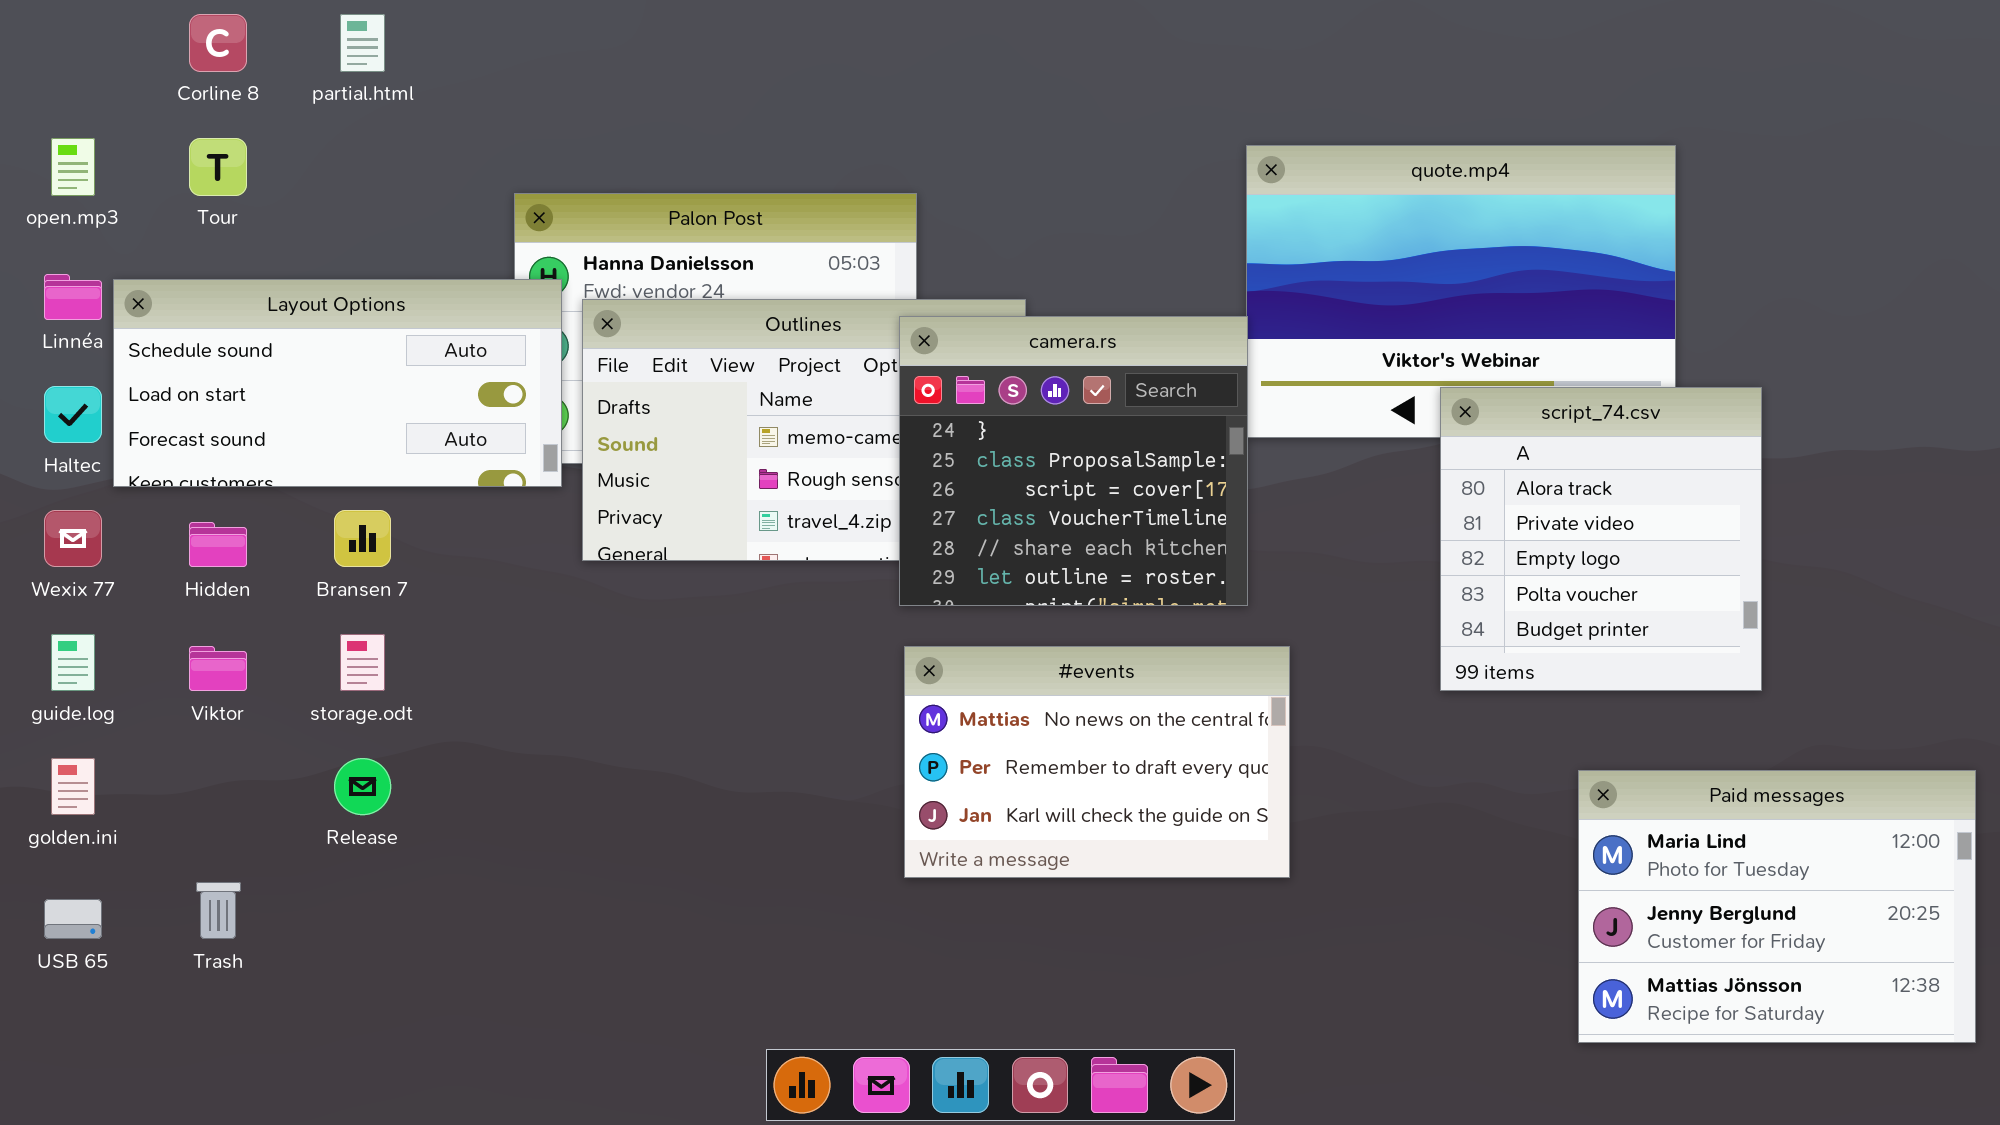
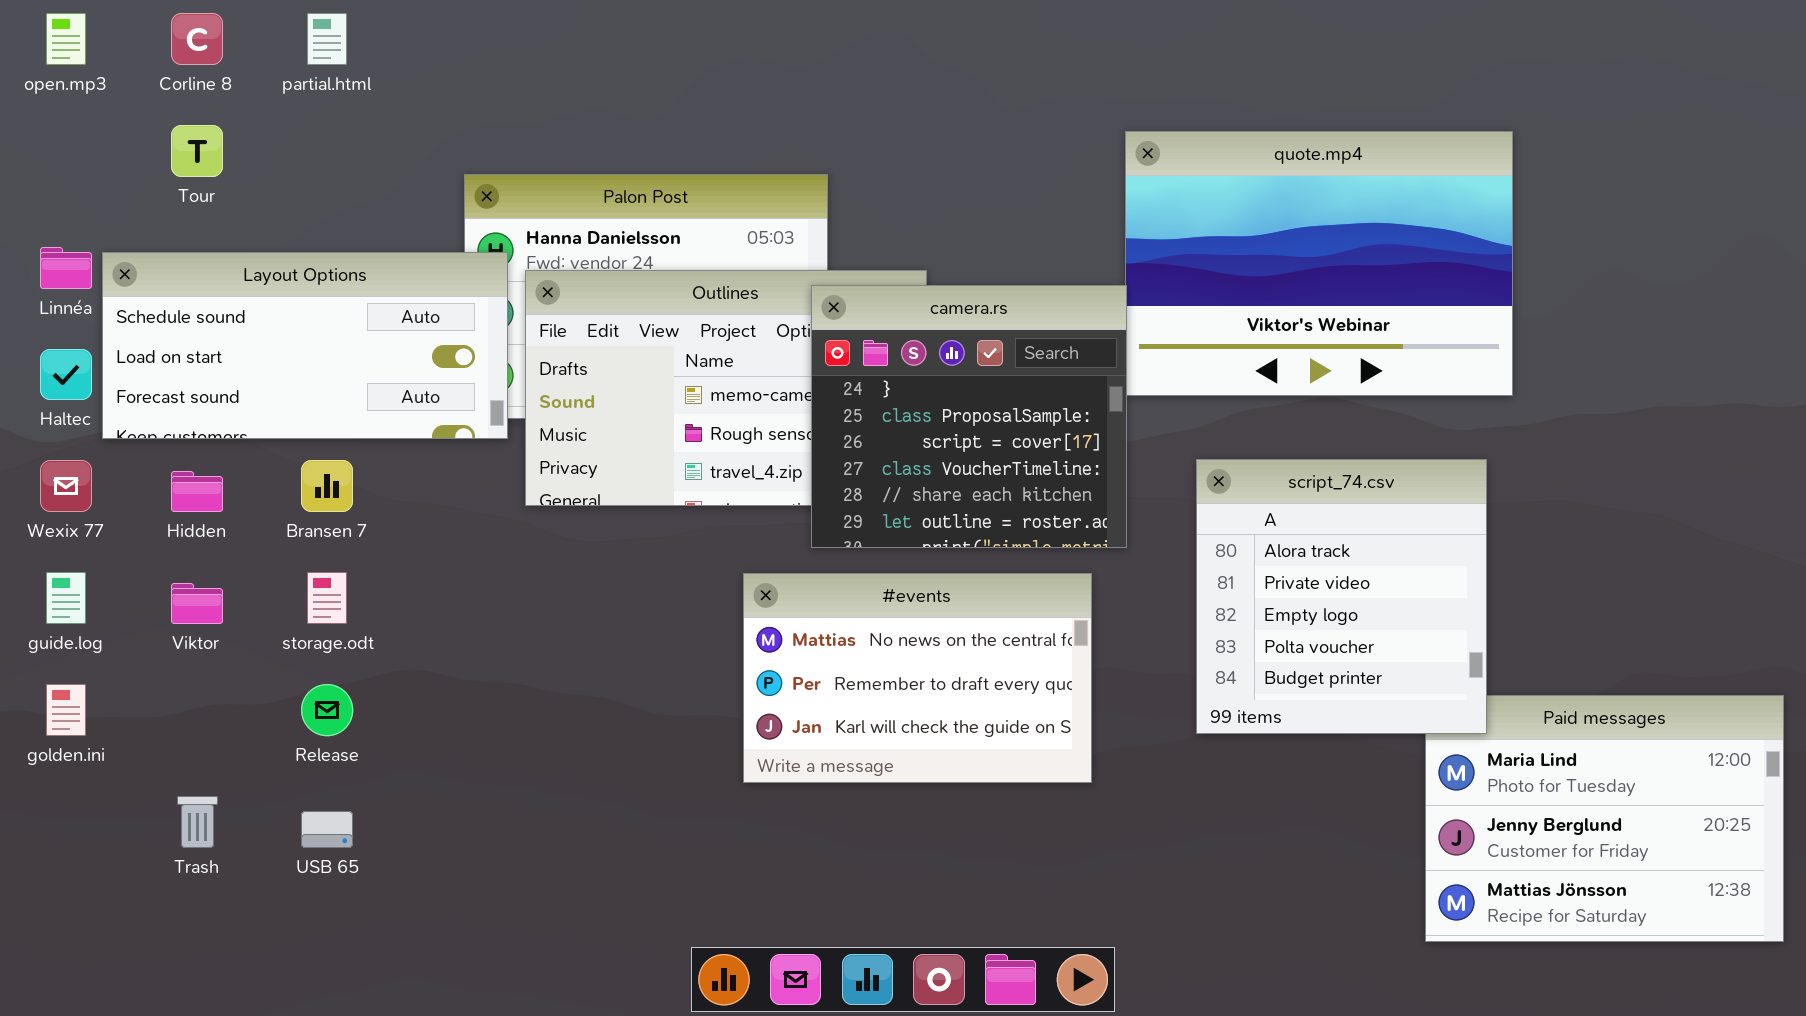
open.mp3: [51,138,95,196] -> [46,13,86,65], moved
script_74.csv: [1440,387,1762,691] -> [1196,459,1487,734], moved
#events: [904,646,1290,878] -> [743,573,1092,783], moved
USB 65: [44,899,102,939] -> [301,811,353,848], moved

